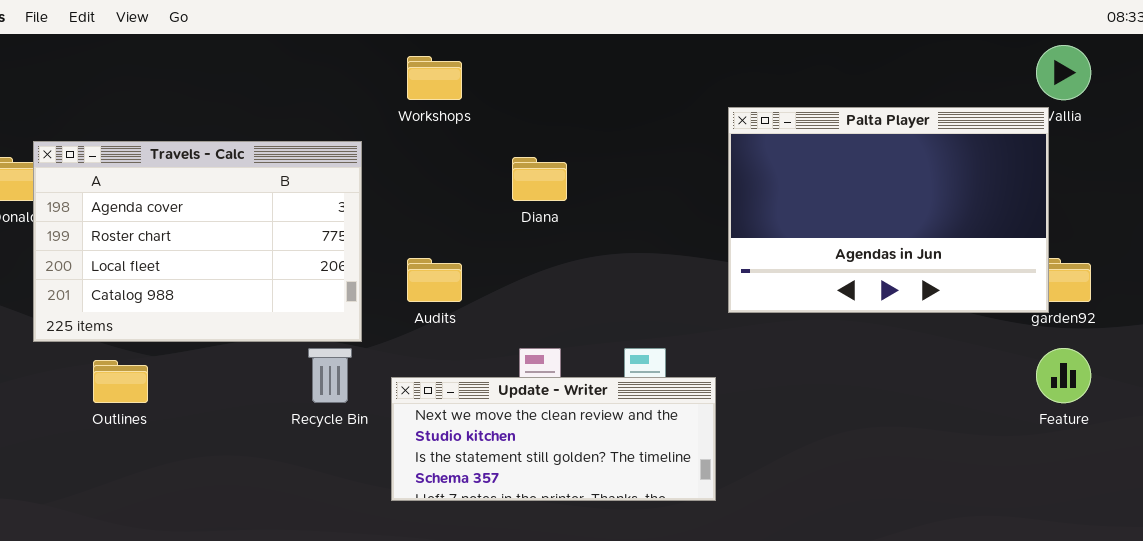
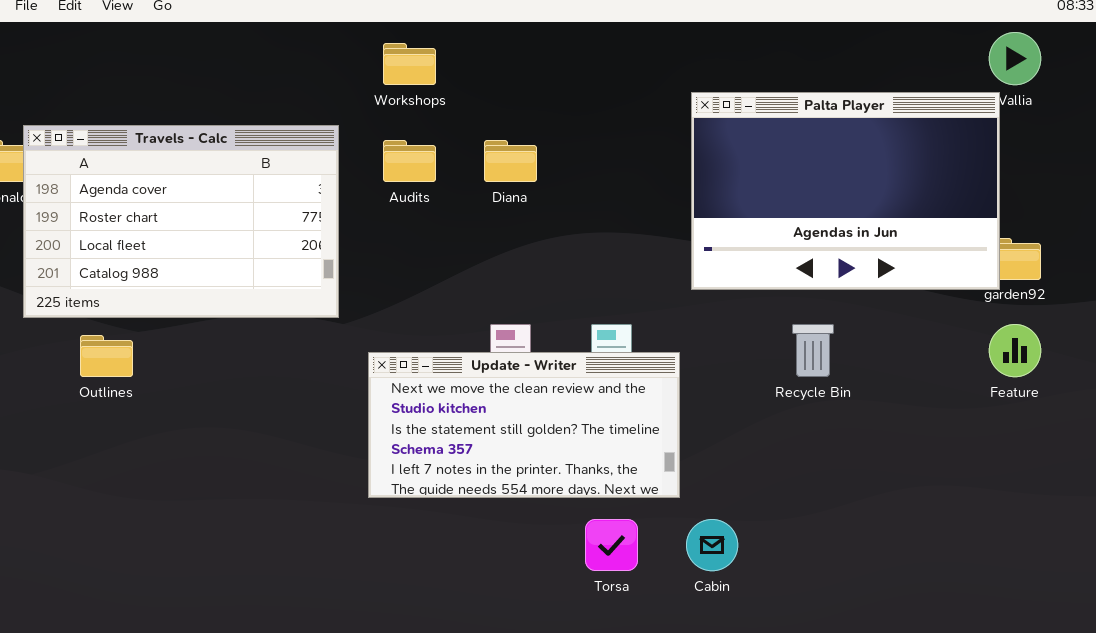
Audits: [407,258,462,302] -> [383,140,436,182], moved
Recycle Bin: [308,348,352,403] -> [792,324,834,377], moved
Update - Writer: [391,377,716,501] -> [368,352,680,498], resized

